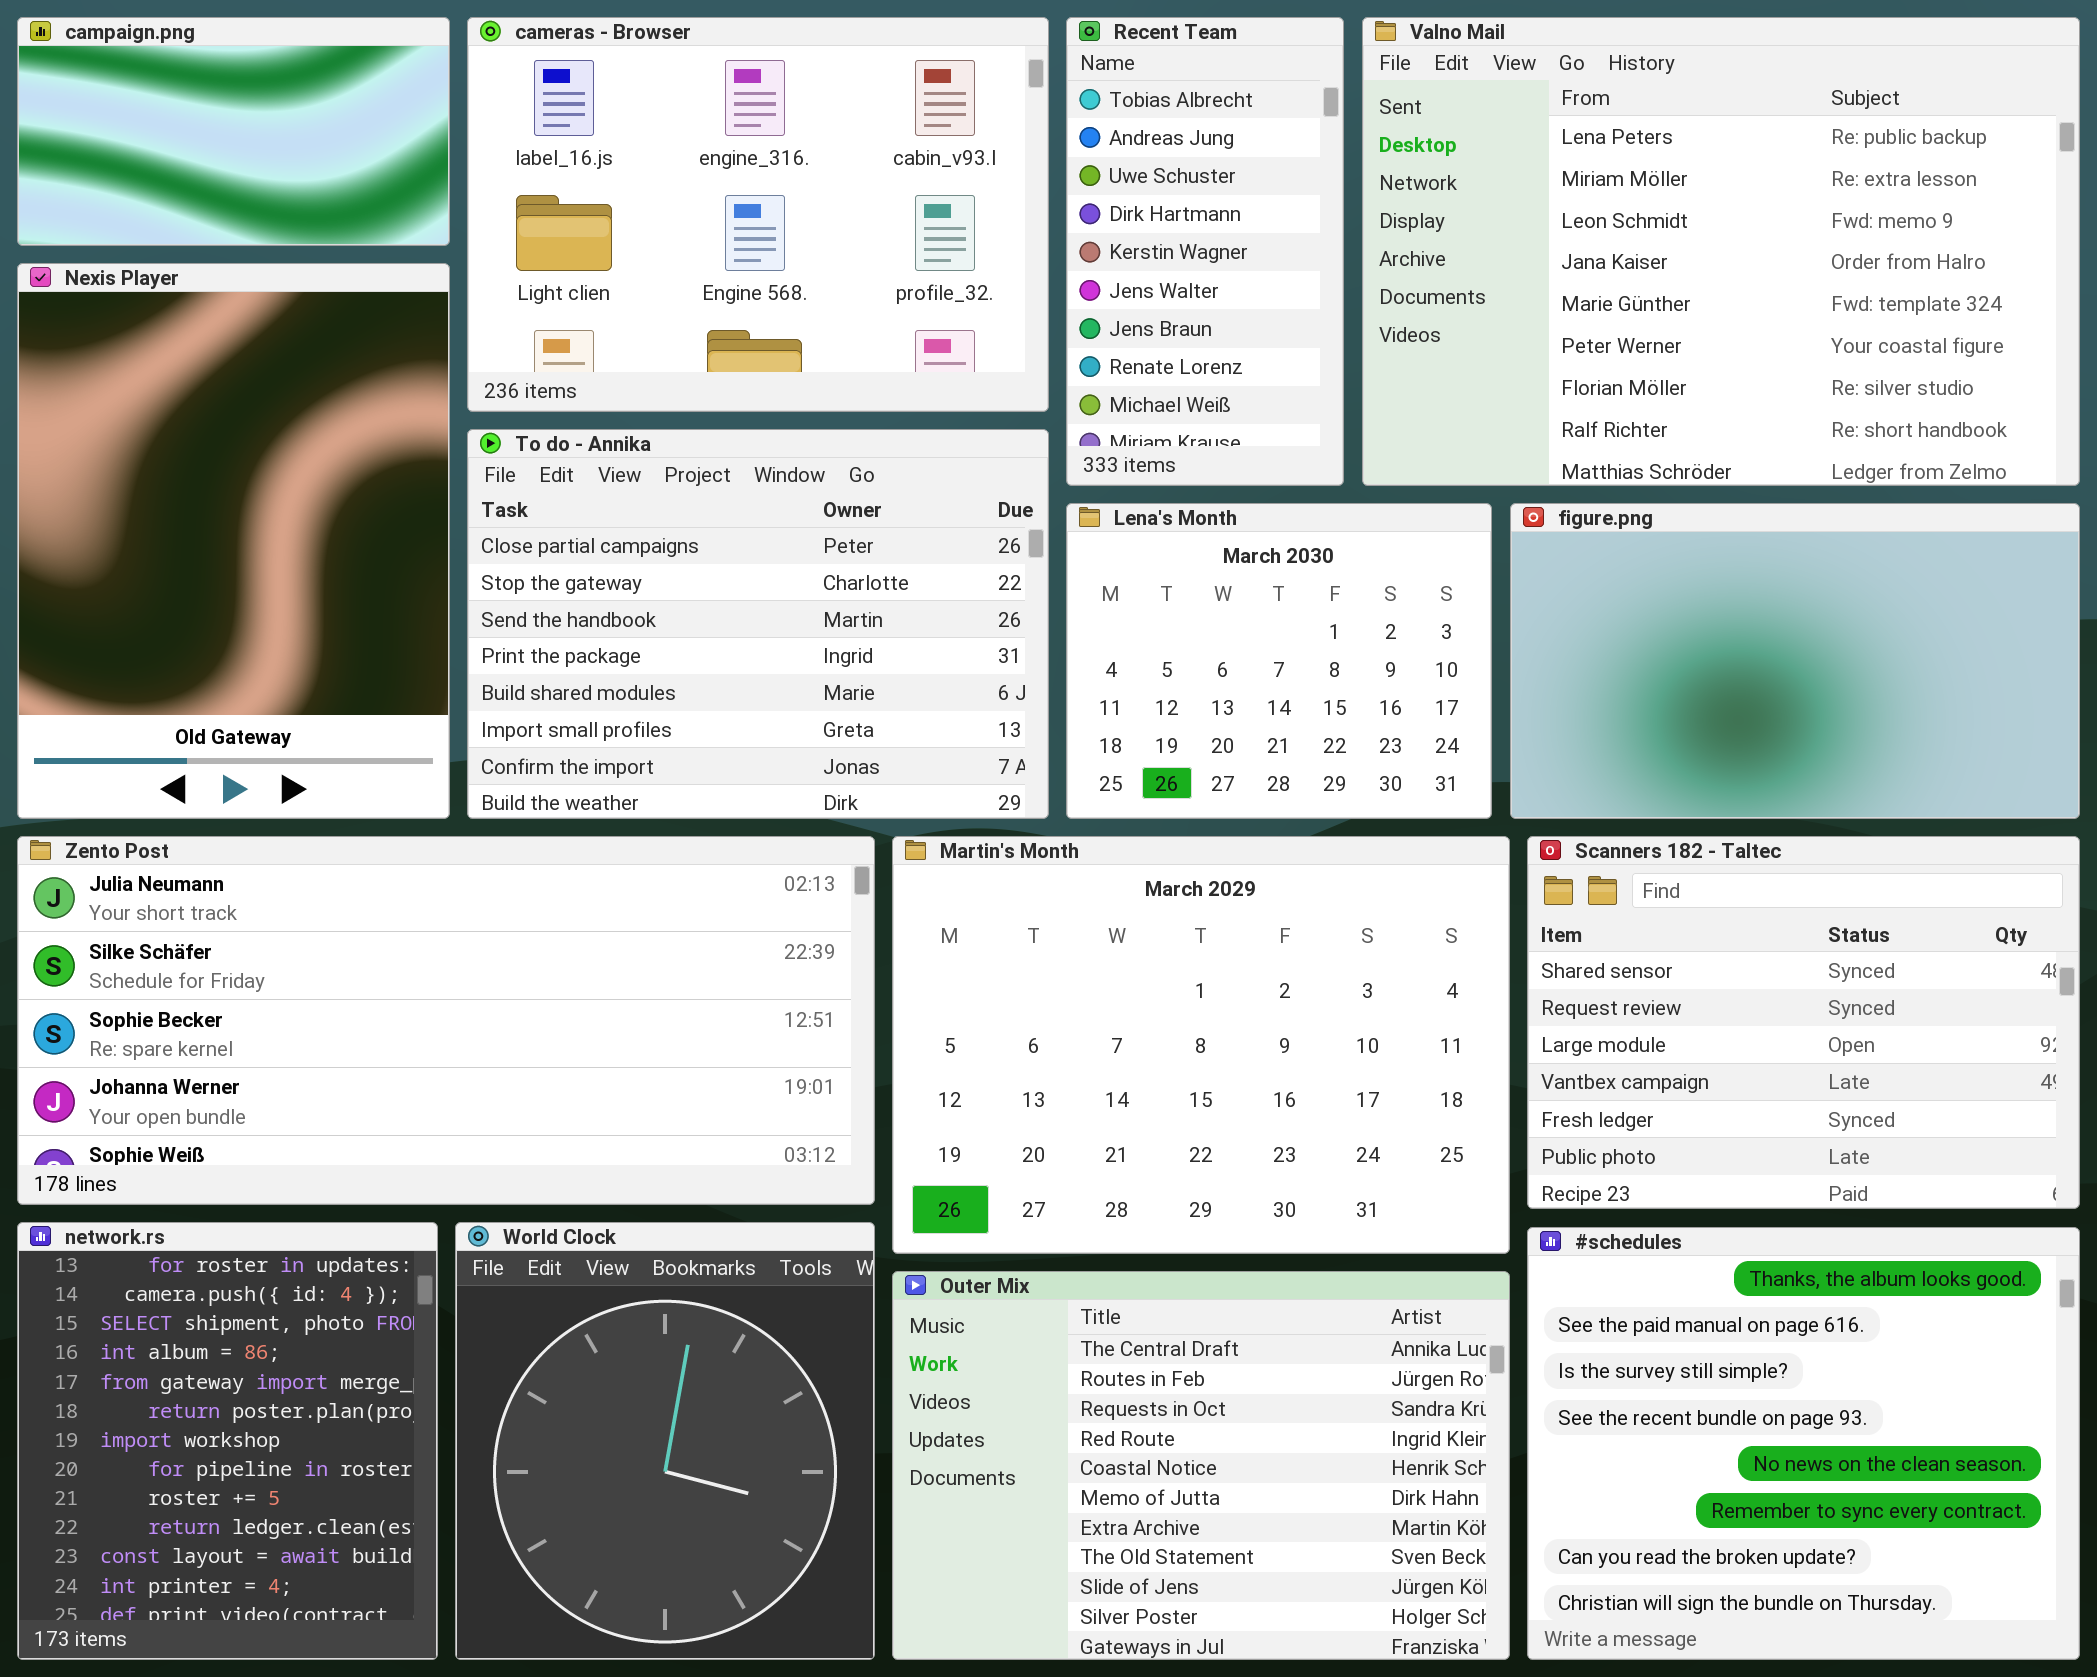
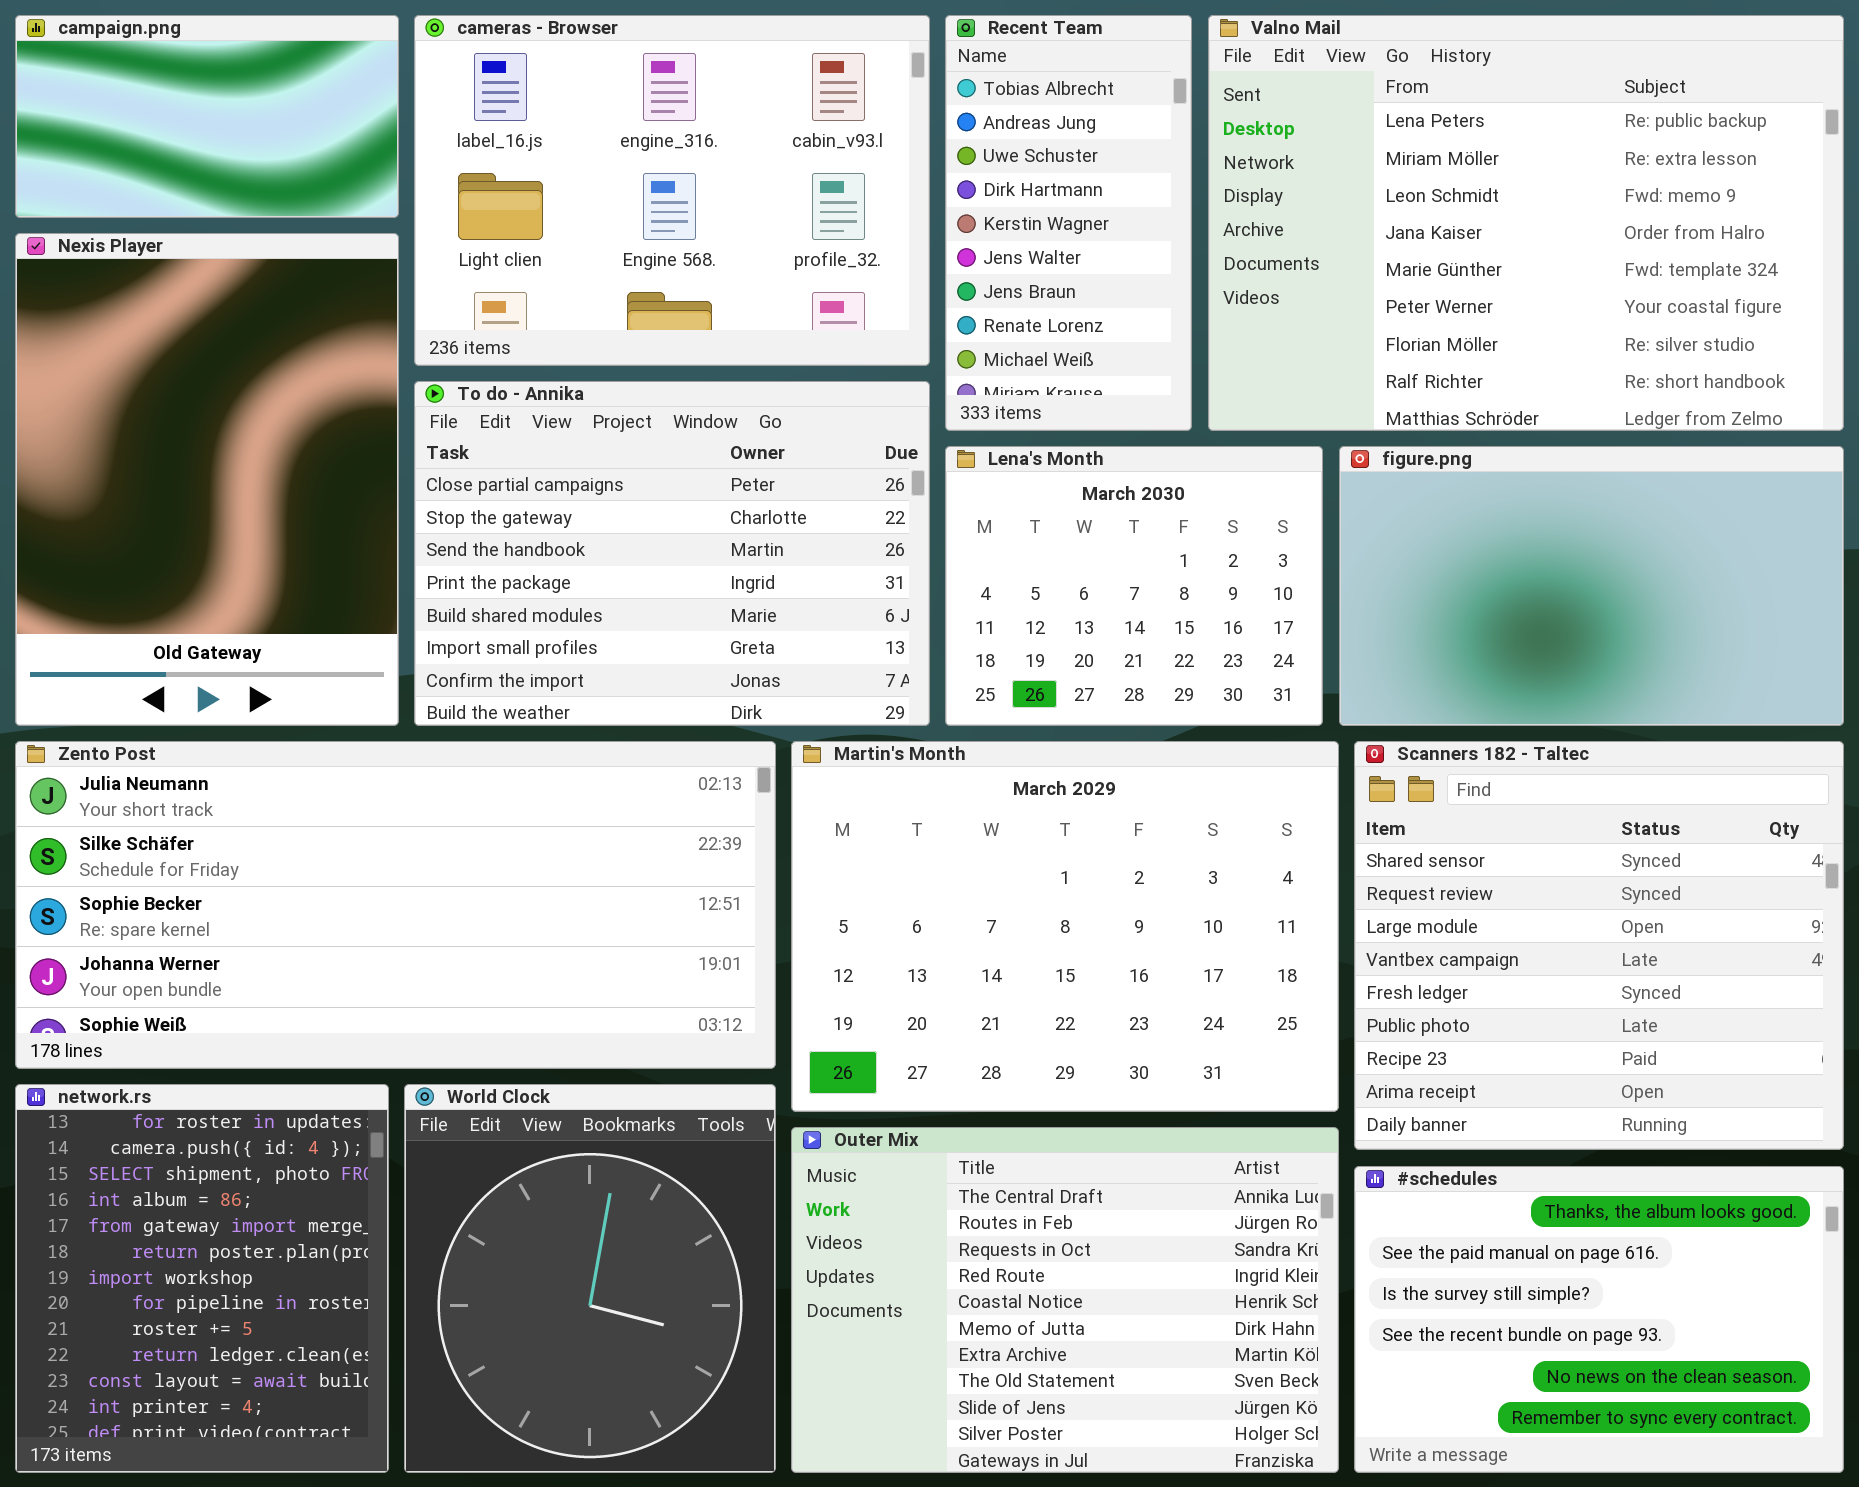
Scanners 182 - Taltec: [1527,836,2080,1209] -> [1354,741,1844,1150], resized
#schedules: [1527,1227,2080,1660] -> [1354,1166,1844,1473], resized

